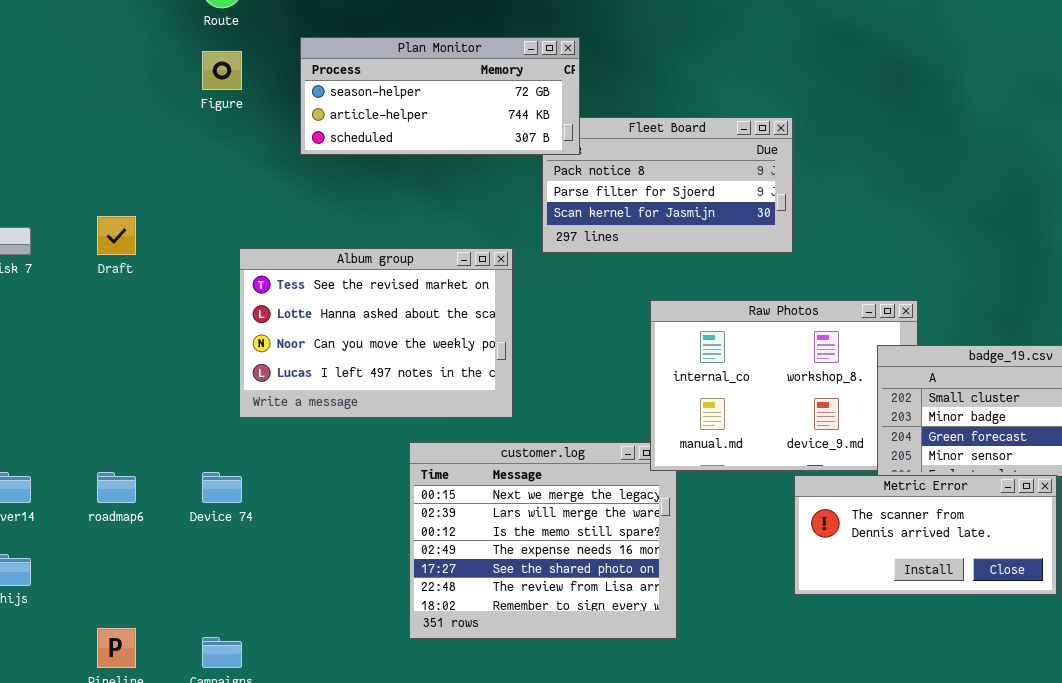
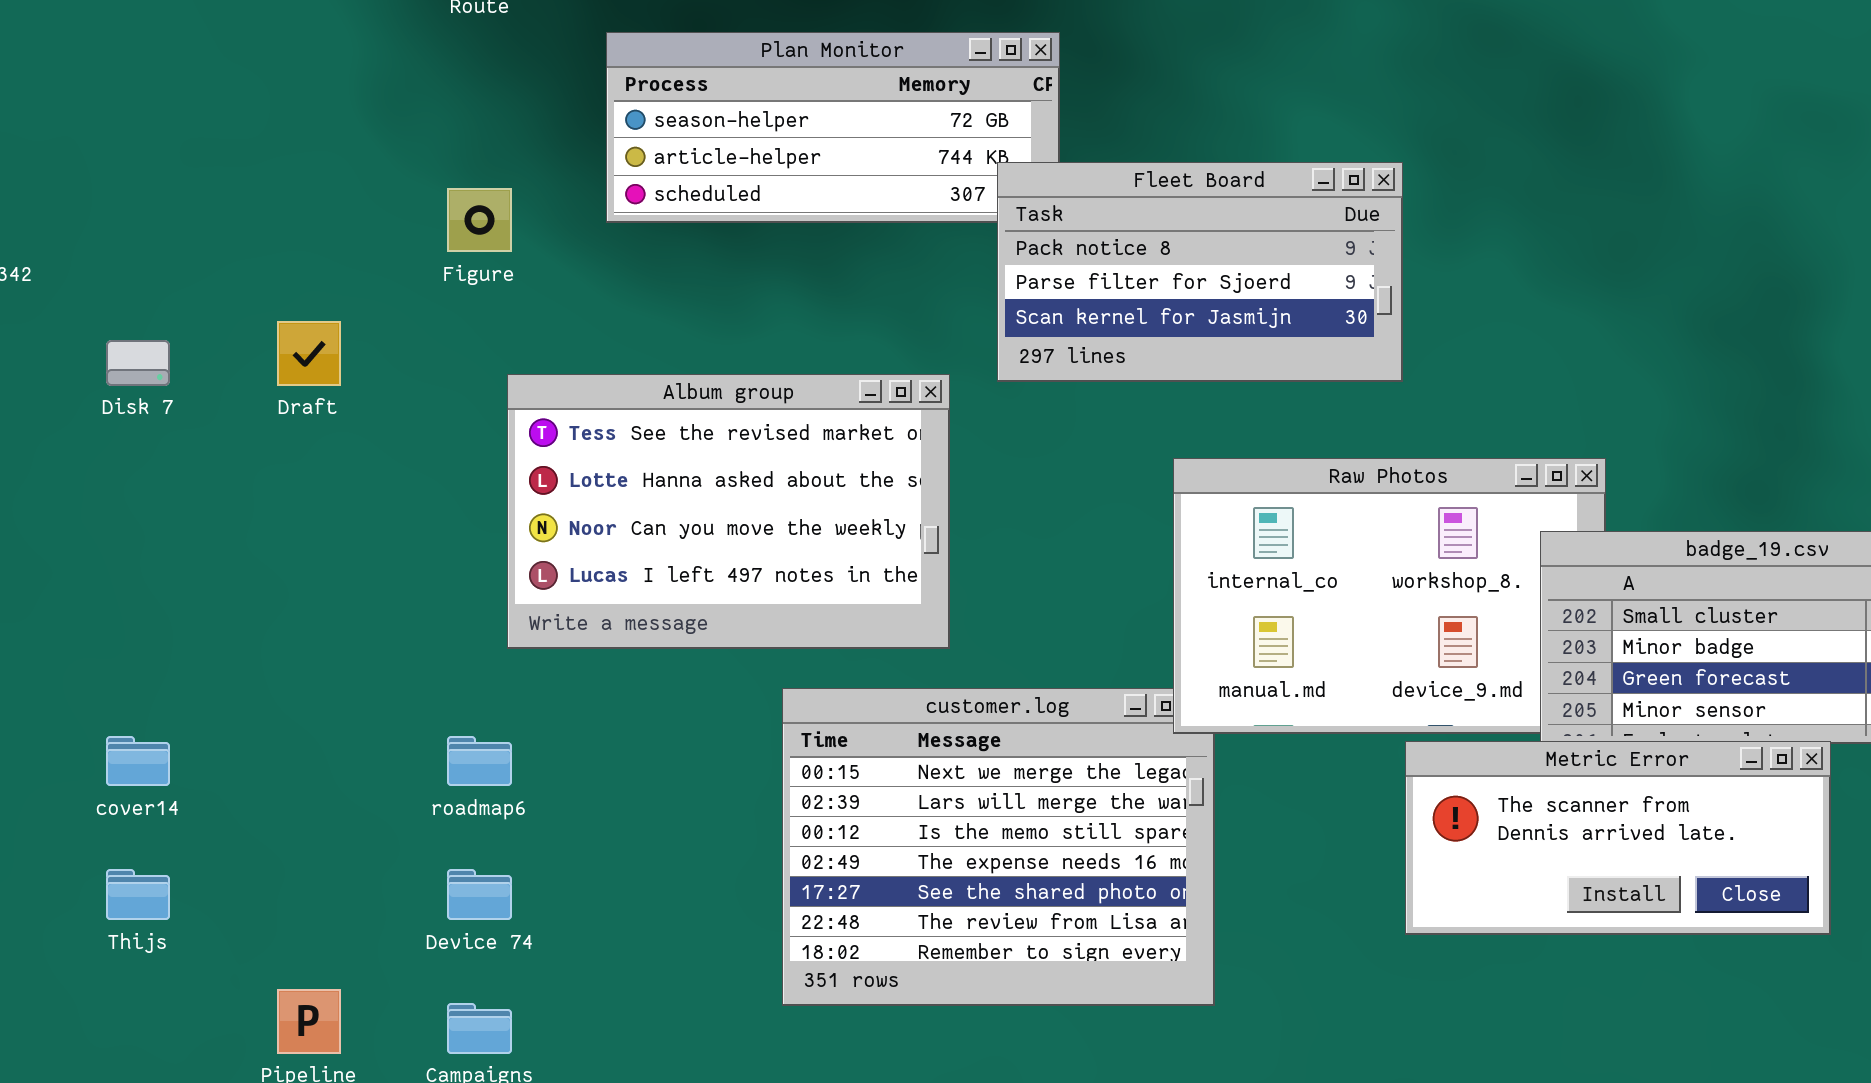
Figure: [202,51,242,90] -> [447,188,512,252], moved
Fleet Board: [542,117,793,253] -> [997,162,1403,382], raised
roadmap6: [97,472,136,503] -> [447,736,512,786], moved
Device 74: [202,472,242,503] -> [447,869,512,920], moved

